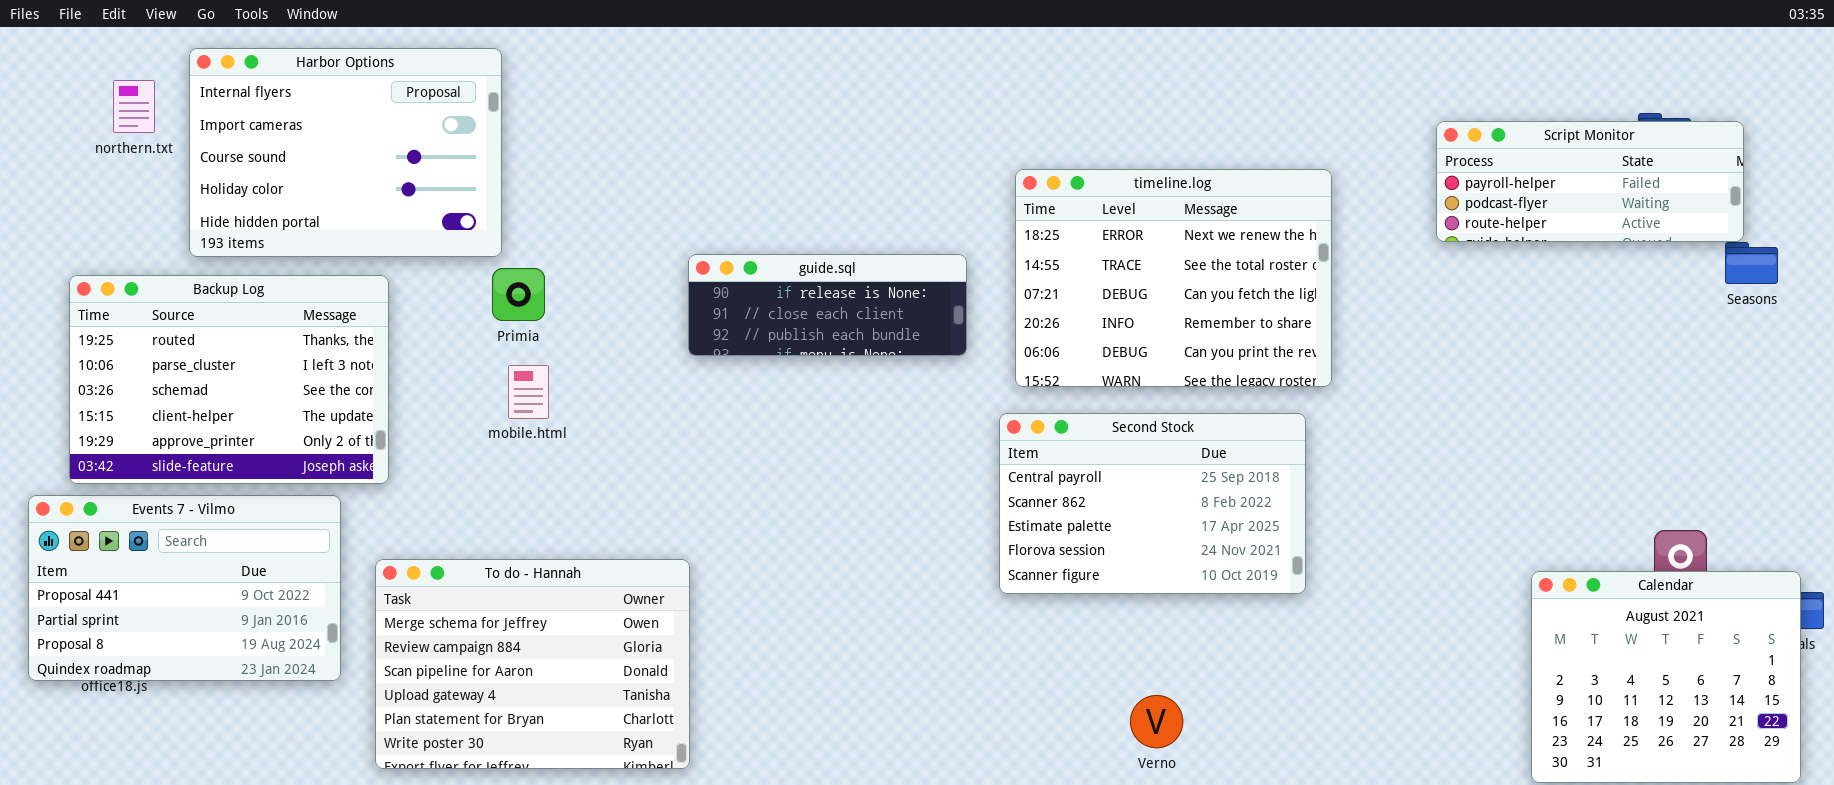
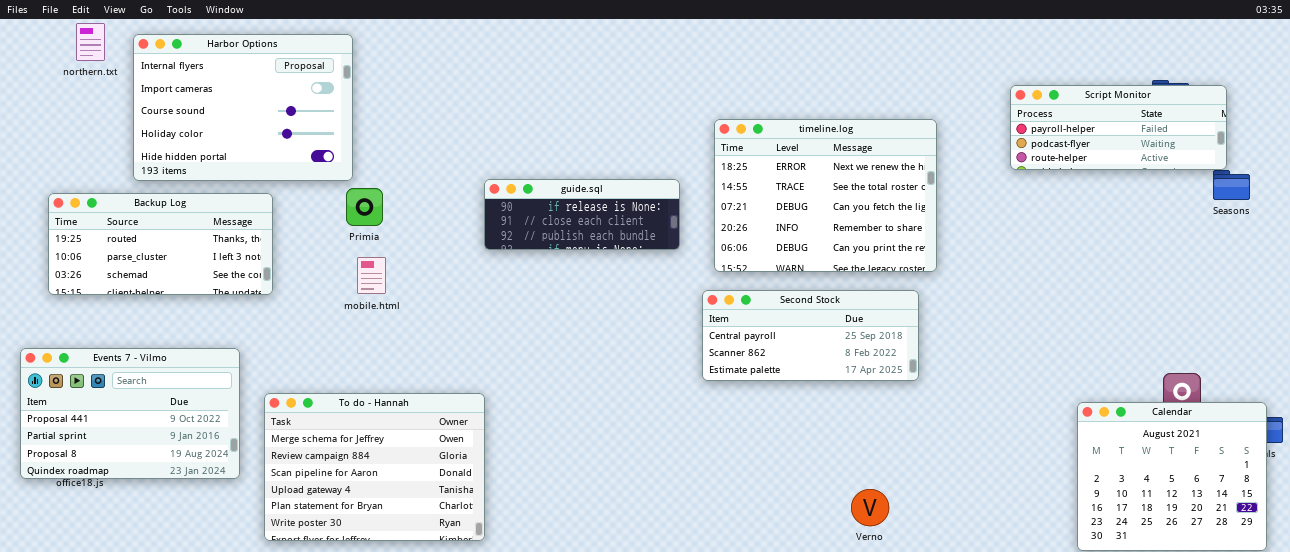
northern.txt: [113,80,155,133] -> [76,23,105,61], moved
Backup Log: [69,275,389,484] -> [48,193,273,295], resized
Second Stock: [999,413,1306,594] -> [702,290,919,381], resized
Verno: [1130,695,1183,748] -> [851,489,889,526], moved

